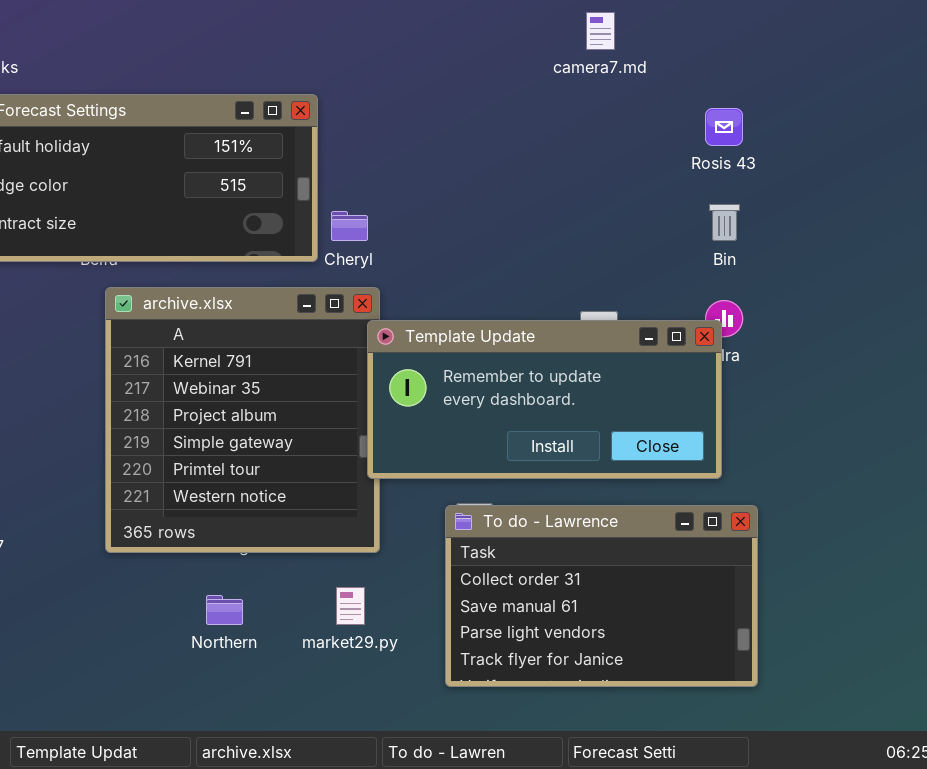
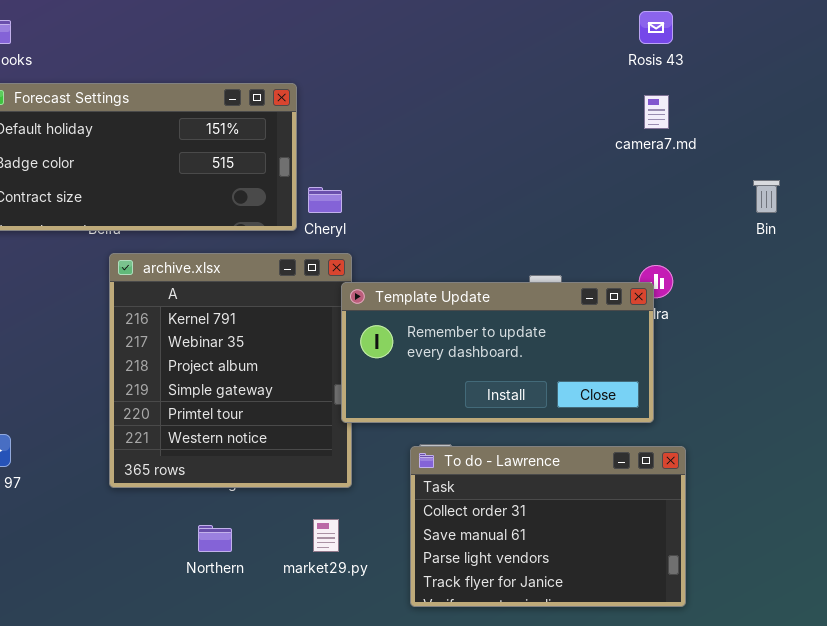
camera7.md: [586,12,615,50] -> [644,95,669,129], moved
Rosis 43: [705,108,743,146] -> [639,11,673,44], moved
Bin: [709,204,740,241] -> [753,180,780,213], moved

